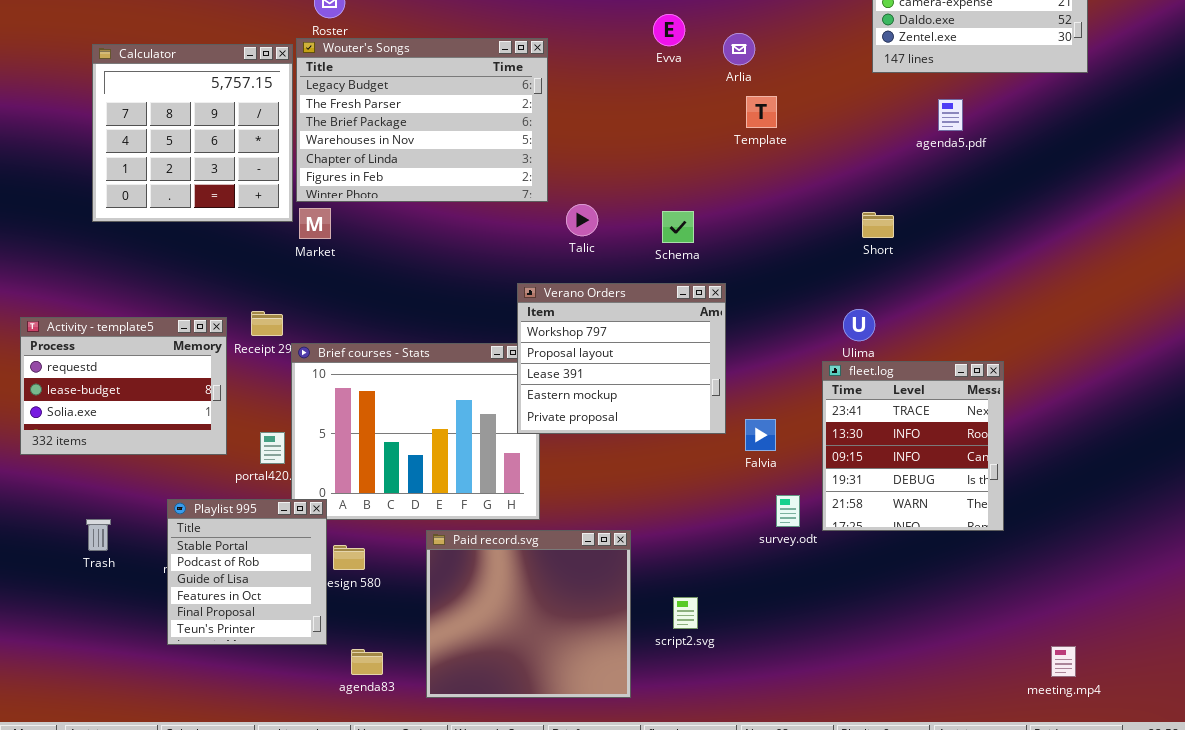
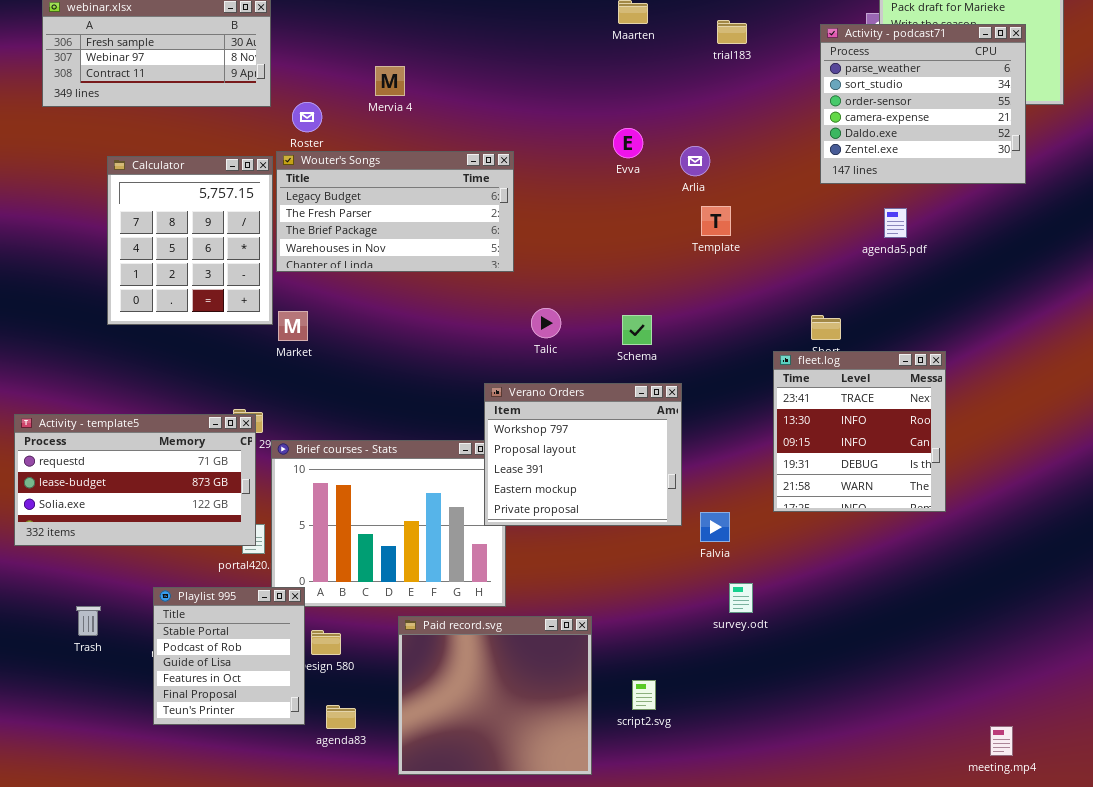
Wouter's Songs: [296,38,548,202] -> [276,151,514,272], resized
Calculator: [92,44,293,222] -> [107,156,273,325], resized
Activity - template5: [20,317,227,455] -> [14,414,256,546], resized
fleet.log: [822,361,1004,531] -> [773,351,946,512], moved
agenda83: [351,649,383,675] -> [326,705,356,729], moved

